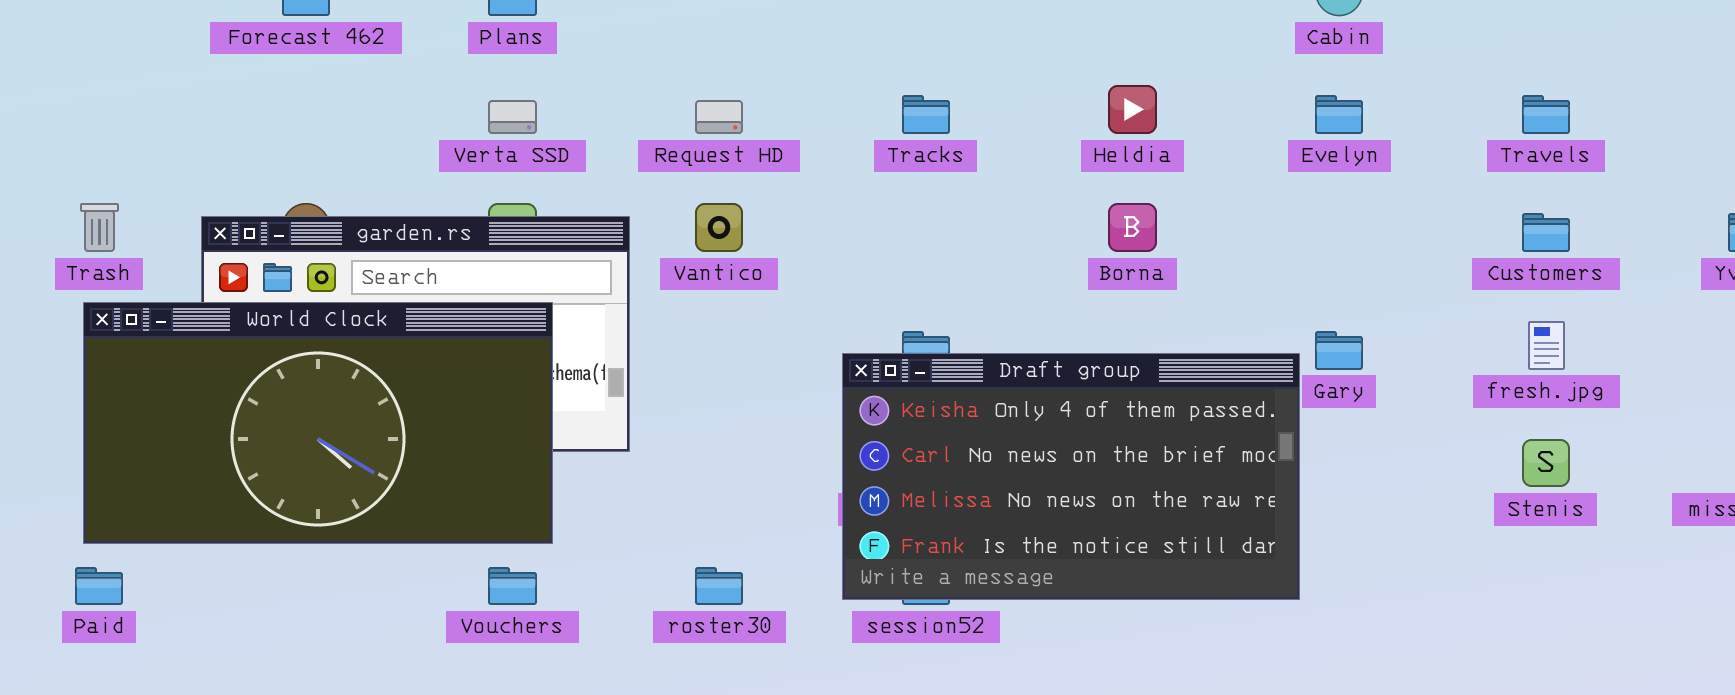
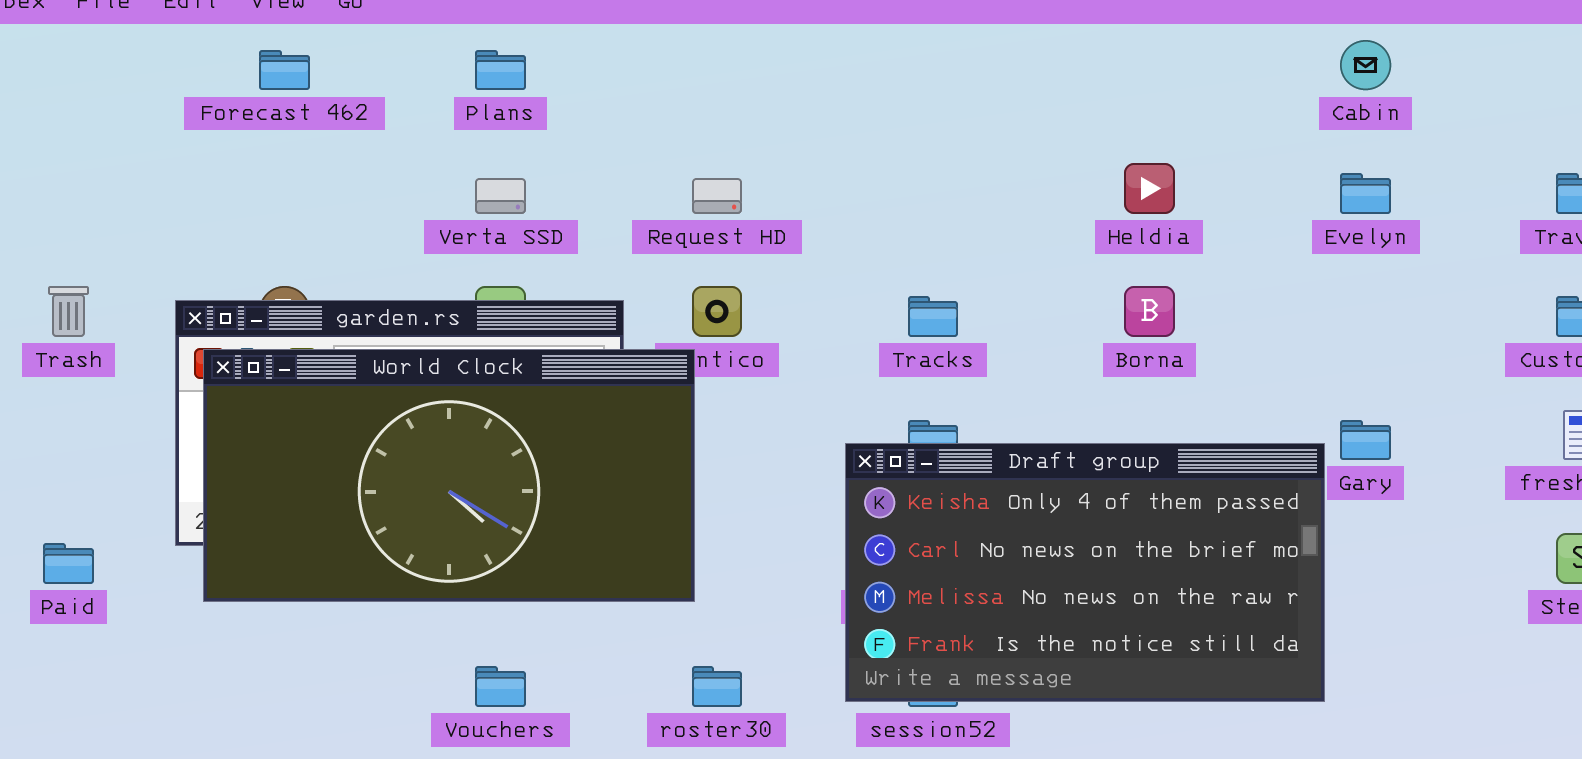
Tracks: [902,95,950,134] -> [908,296,958,337], moved
World Clock: [83,302,553,544] -> [203,349,695,602], moved
Paid: [75,567,123,605] -> [43,543,94,584], moved

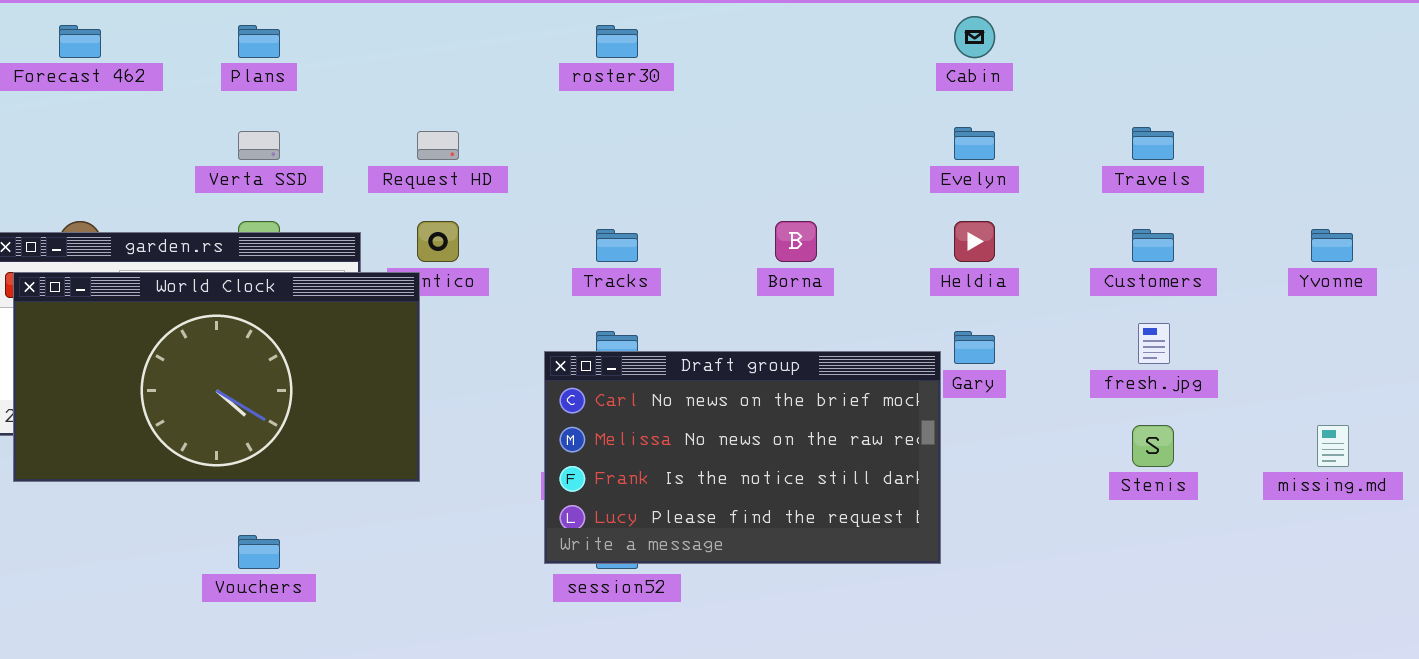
Heldia: [1124,163,1175,214] -> [954,221,995,262], moved
Draft group: [845,443,1325,702] -> [544,351,941,564], scrolled down 1 row
roster30: [692,666,742,707] -> [596,25,638,58], moved

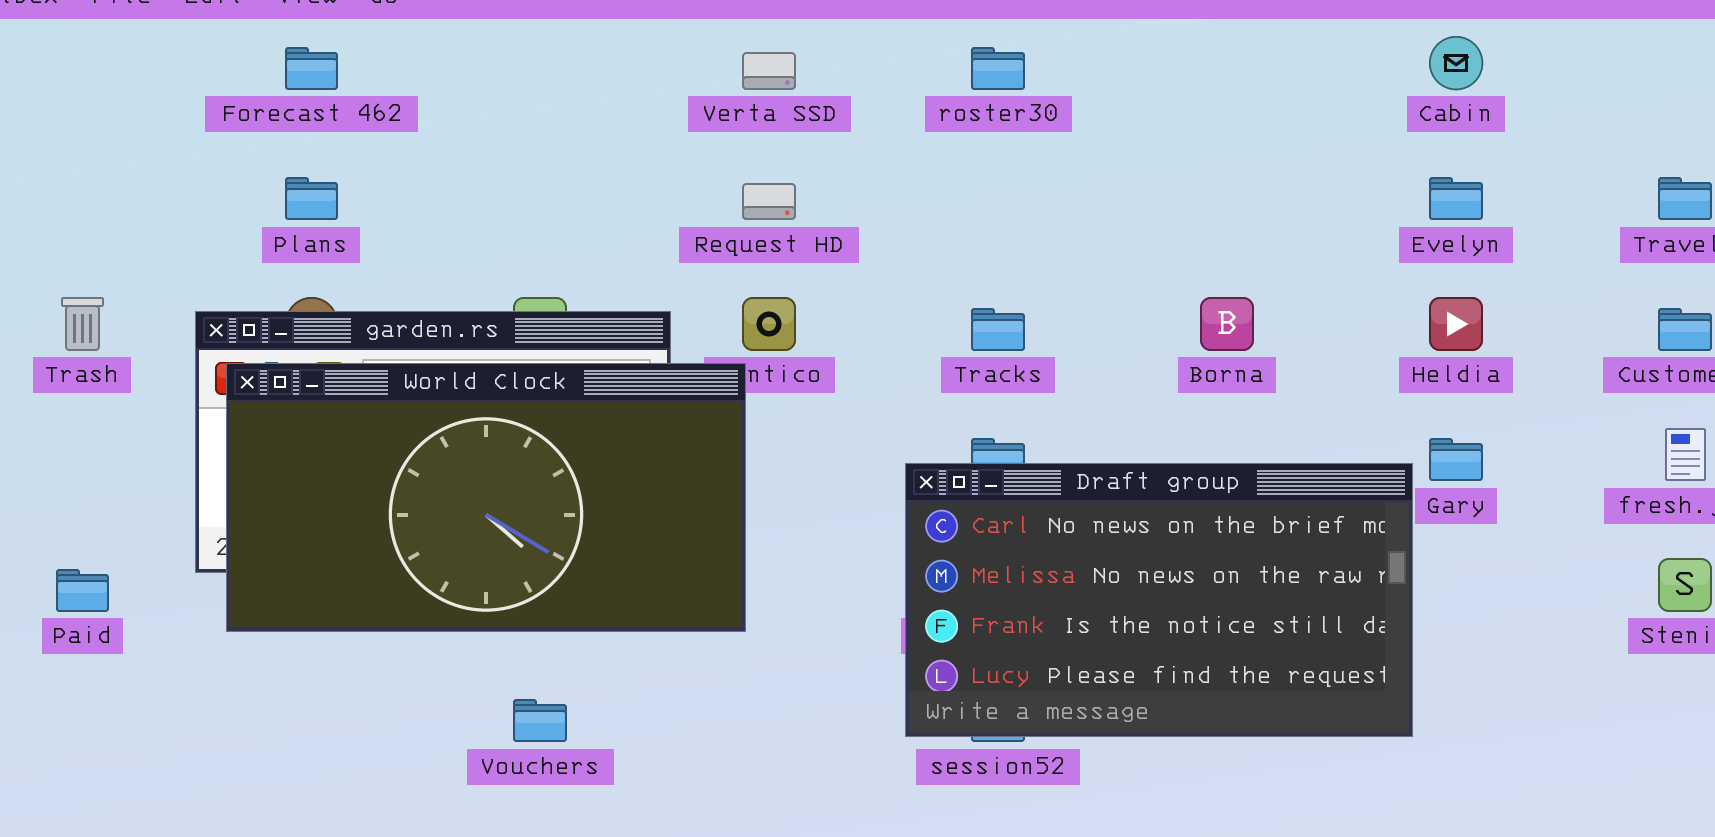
Plans: [238,25,280,58] -> [285,177,338,220], moved
Verta SSD: [238,131,280,160] -> [742,52,796,90], moved

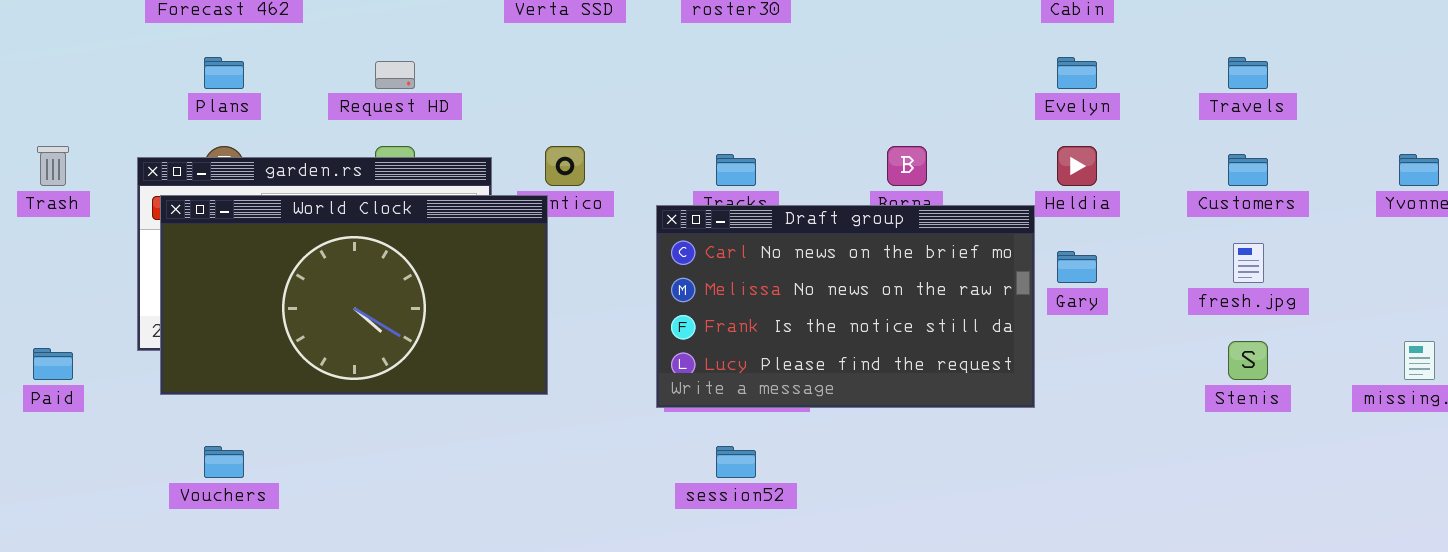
Request HD: [742,183,796,220] -> [375,61,415,89], moved
Draft group: [905,463,1413,737] -> [656,205,1035,408], moved
Vouchers: [513,699,567,742] -> [204,446,244,478], moved

